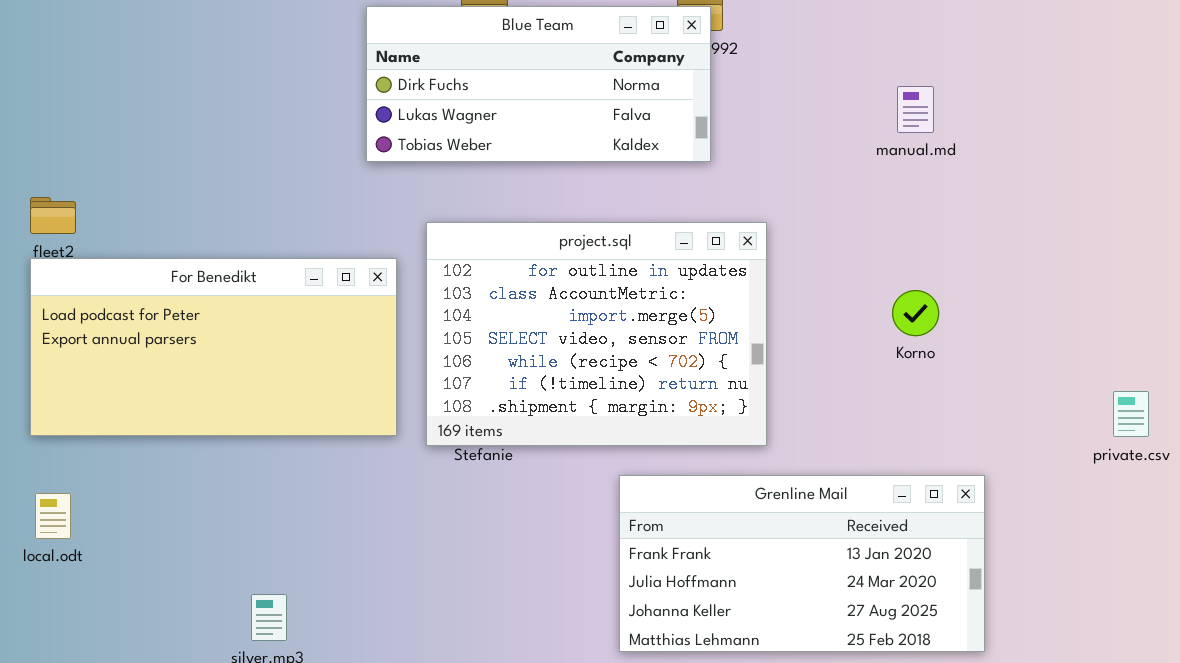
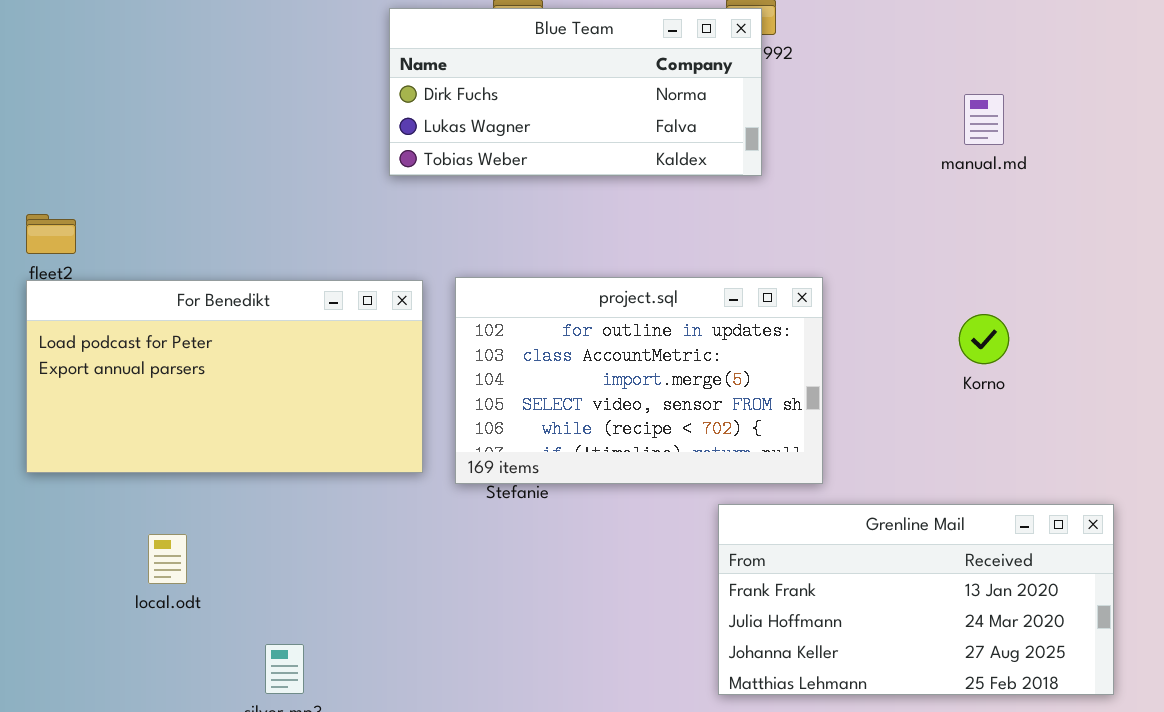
project.sql: [426,222,767,446] -> [455,277,823,484], resized
Grenline Mail: [619,475,985,652] -> [718,504,1114,695], moved
local.odt: [35,493,71,539] -> [148,534,187,584], moved

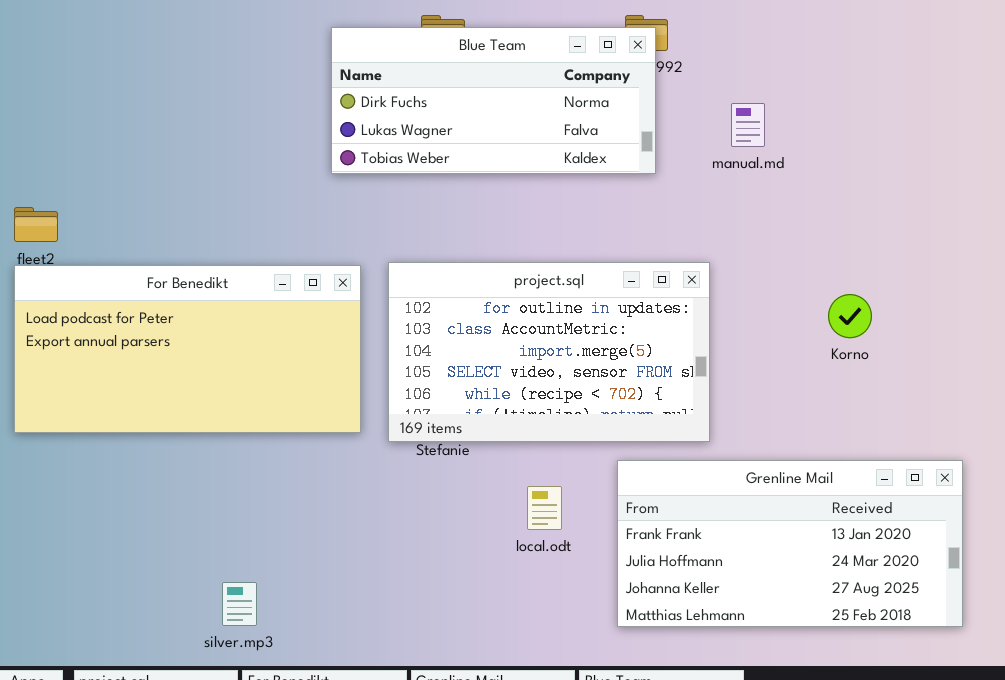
manual.md: [964,94,1004,145] -> [731,103,765,147], moved
local.odt: [148,534,187,584] -> [527,486,562,530], moved

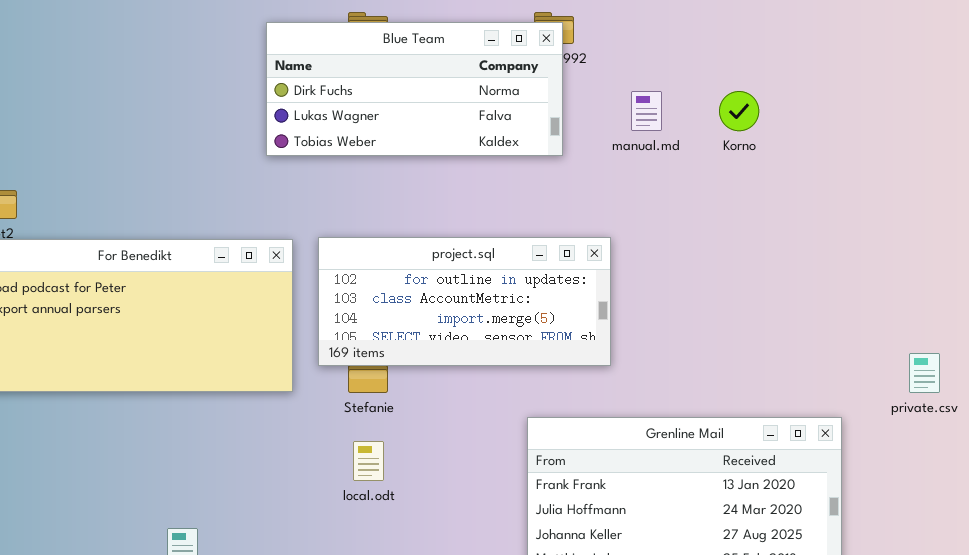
project.sql: [388,262,710,442] -> [318,237,611,366], resized
Korno: [828,294,872,338] -> [719,91,759,131], moved
local.odt: [527,486,562,530] -> [353,441,384,481], moved

